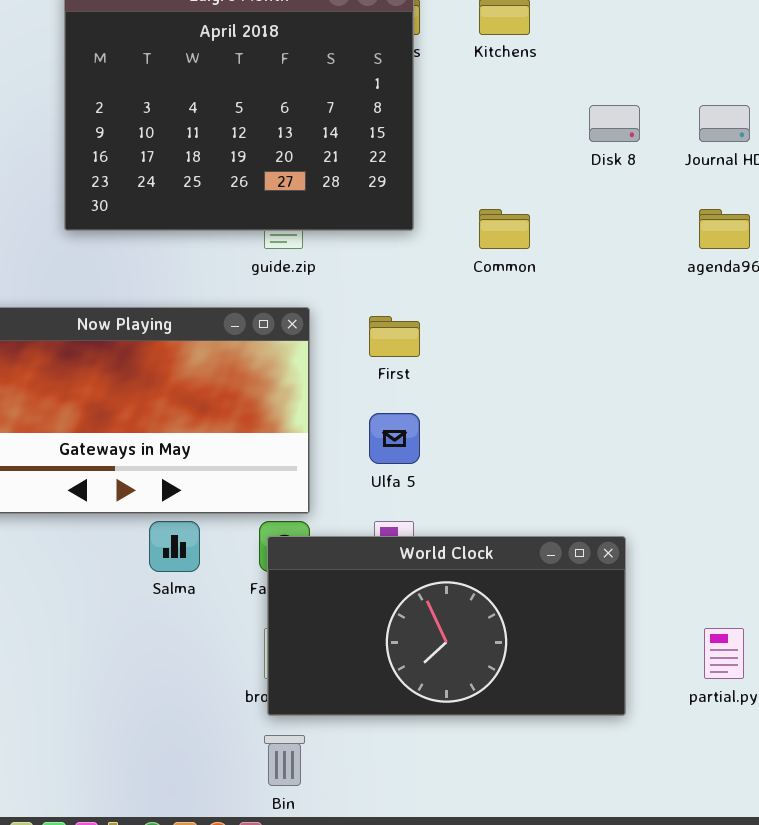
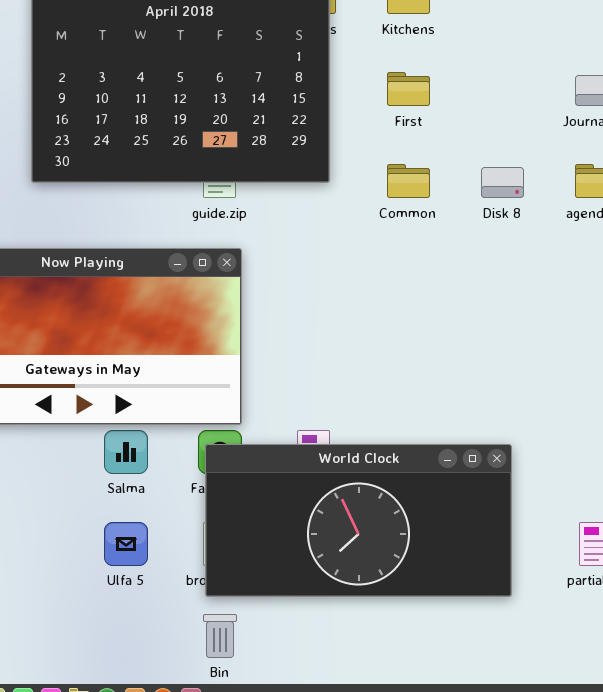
Disk 8: [589,105,640,142] -> [481,167,524,198], moved
First: [369,316,420,357] -> [387,72,430,106], moved
Ulfa 5: [369,413,420,464] -> [104,522,148,566], moved

